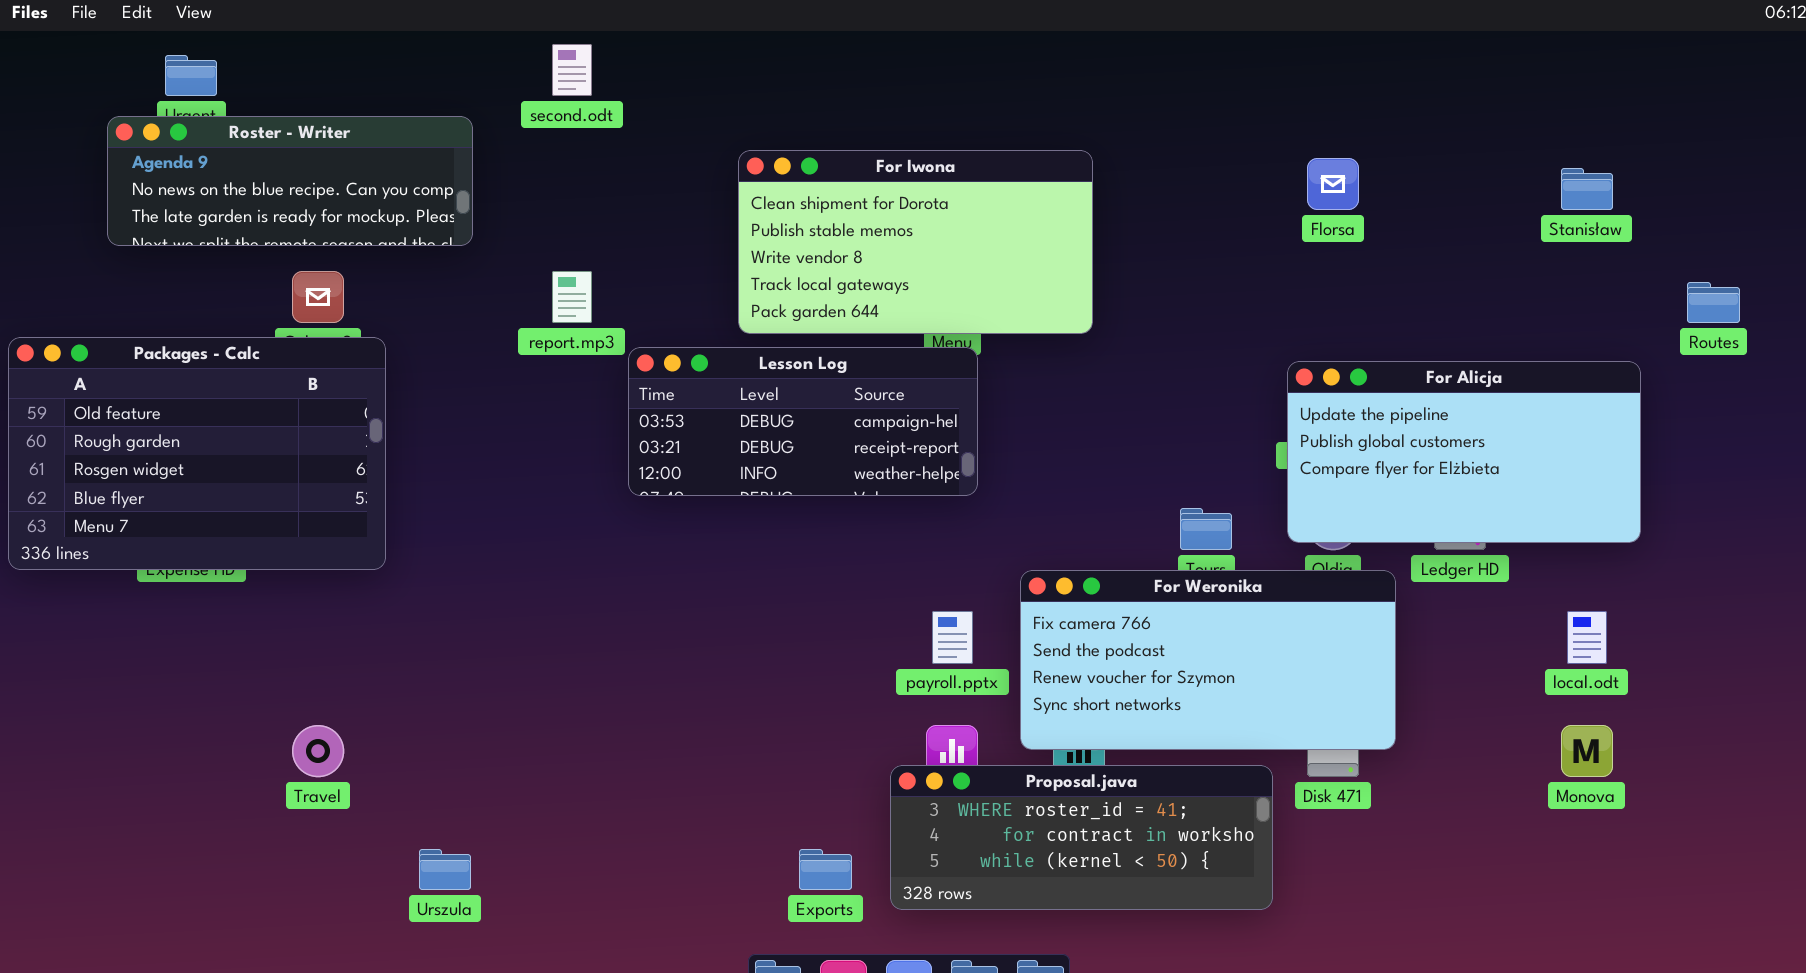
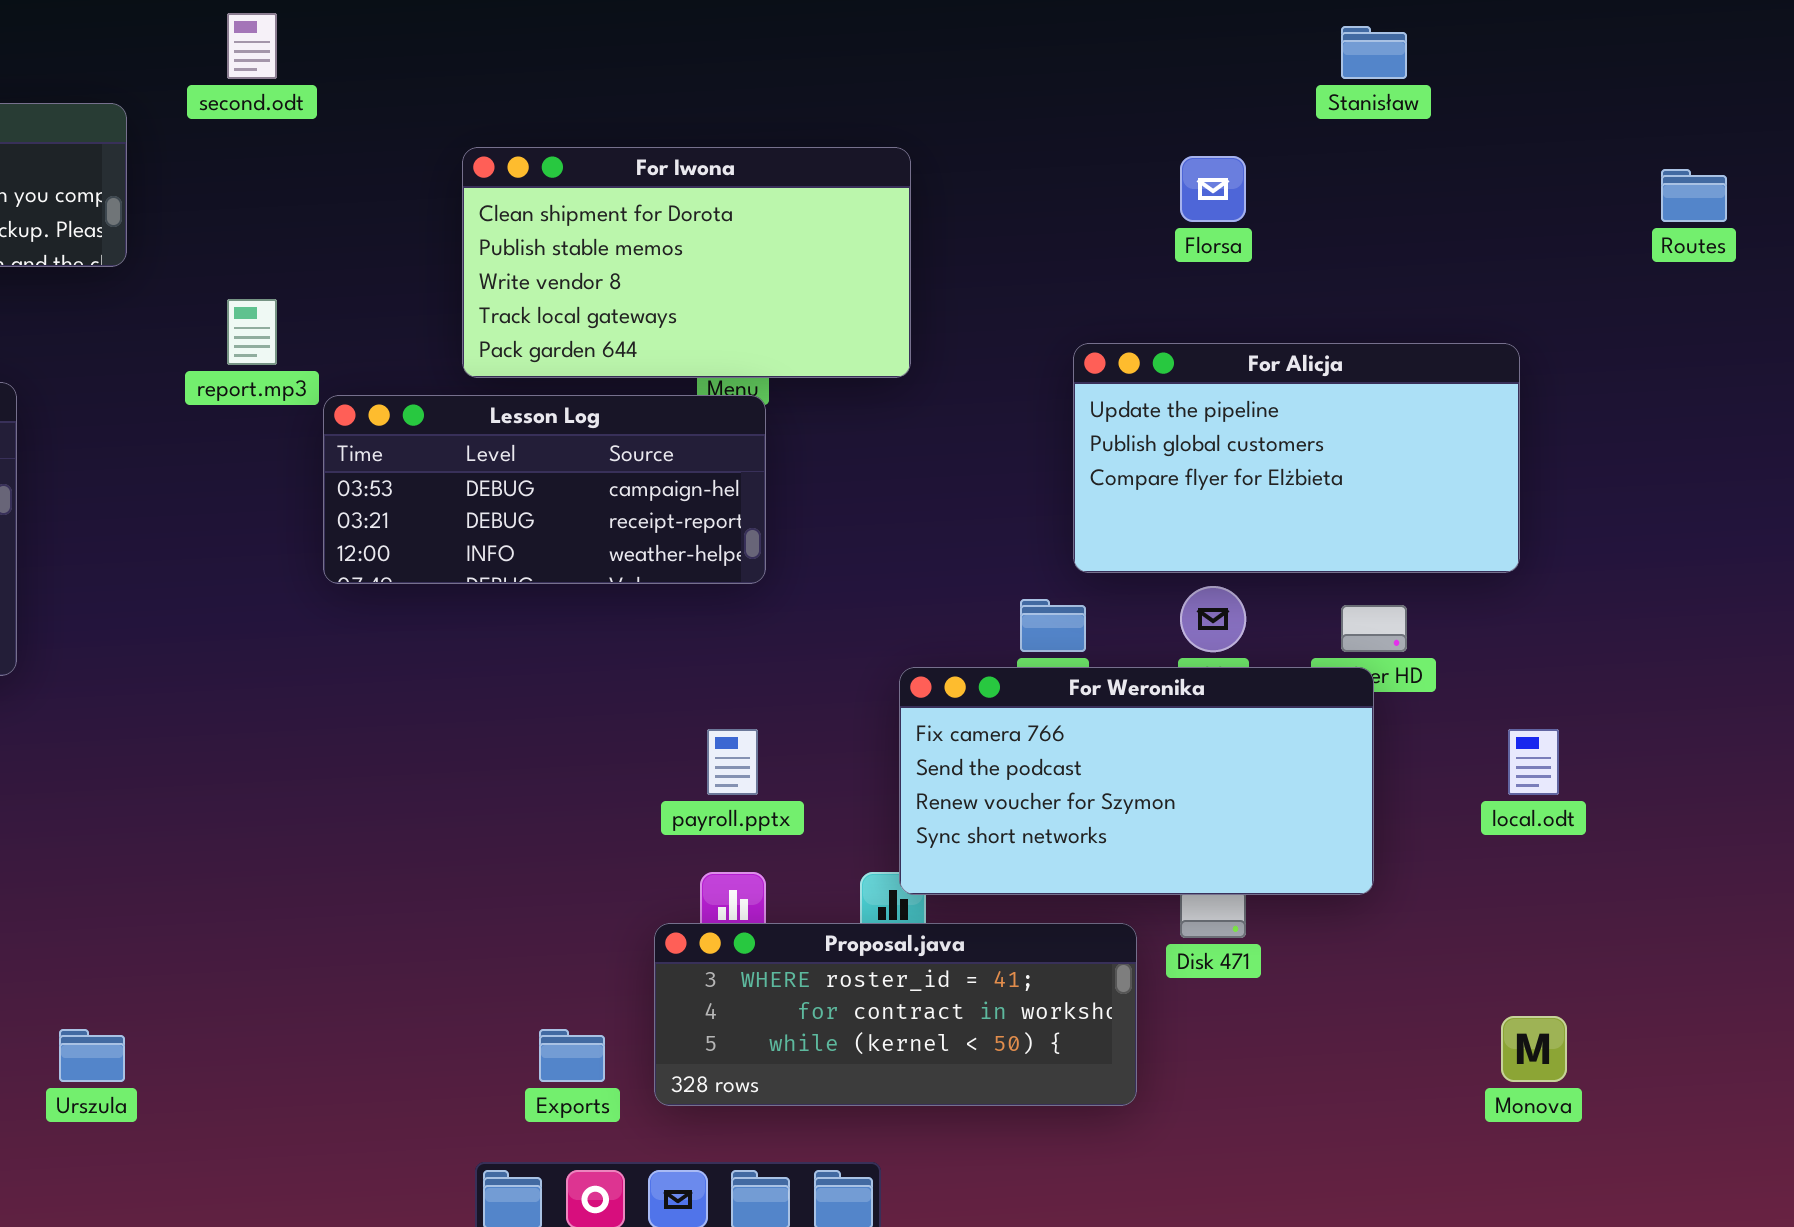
Stanisław: [1561,168,1613,210] -> [1341,26,1407,79], moved
Routes: [1687,282,1740,323] -> [1661,169,1727,222], moved
For Alicja: [1287,361,1641,543] -> [1073,343,1520,573], moved
For Weronika: [1020,570,1396,750] -> [899,667,1374,895], moved
Monova: [1561,725,1613,777] -> [1501,1016,1567,1082], moved

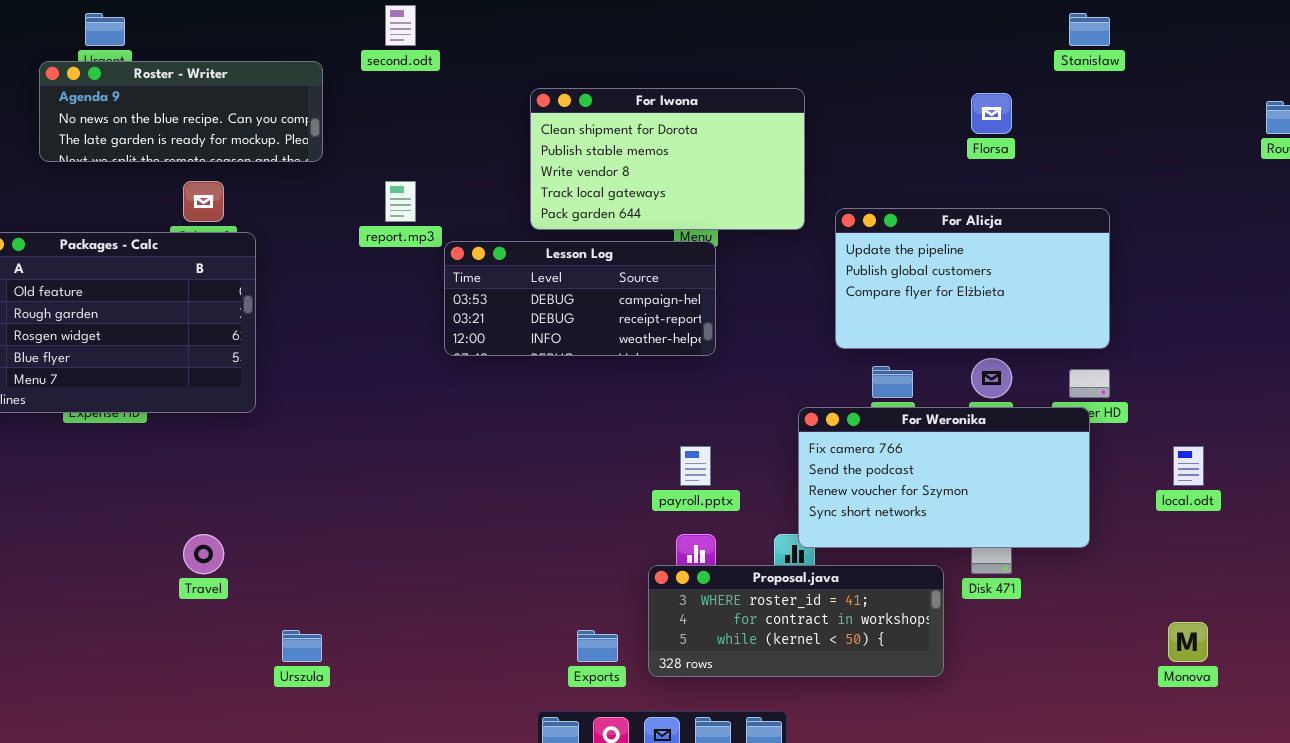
For Alicja: [1073,343,1520,573] -> [835,208,1110,349], moved

